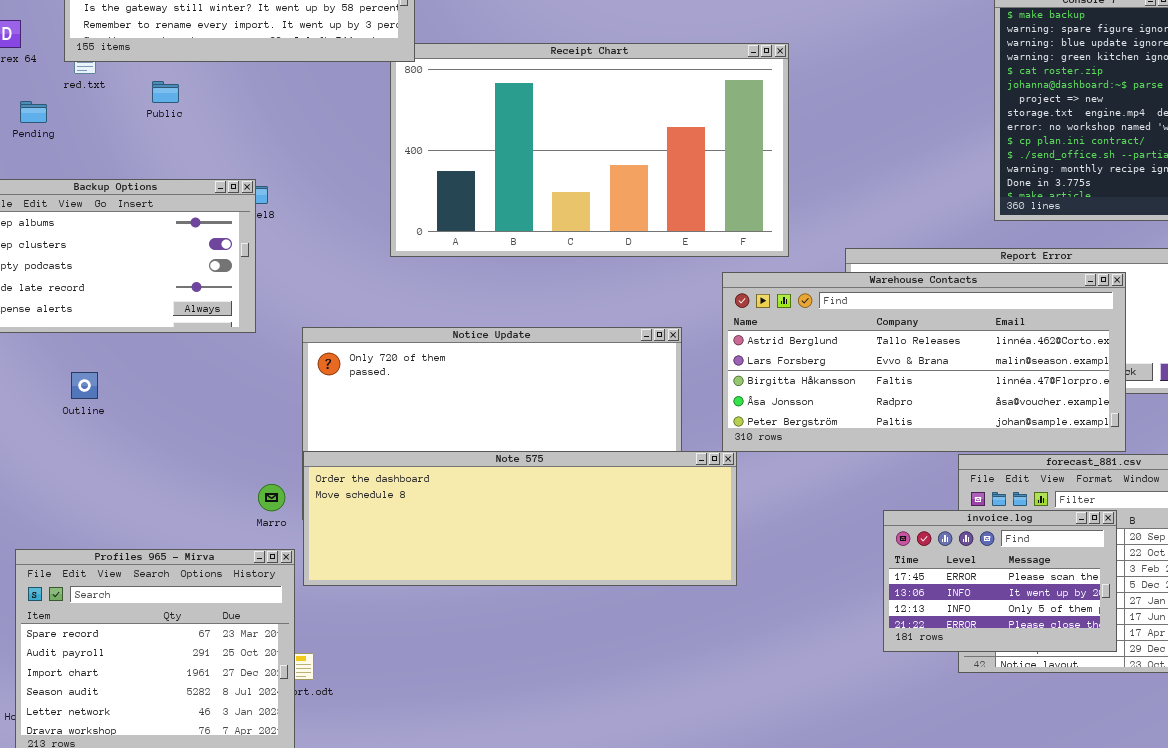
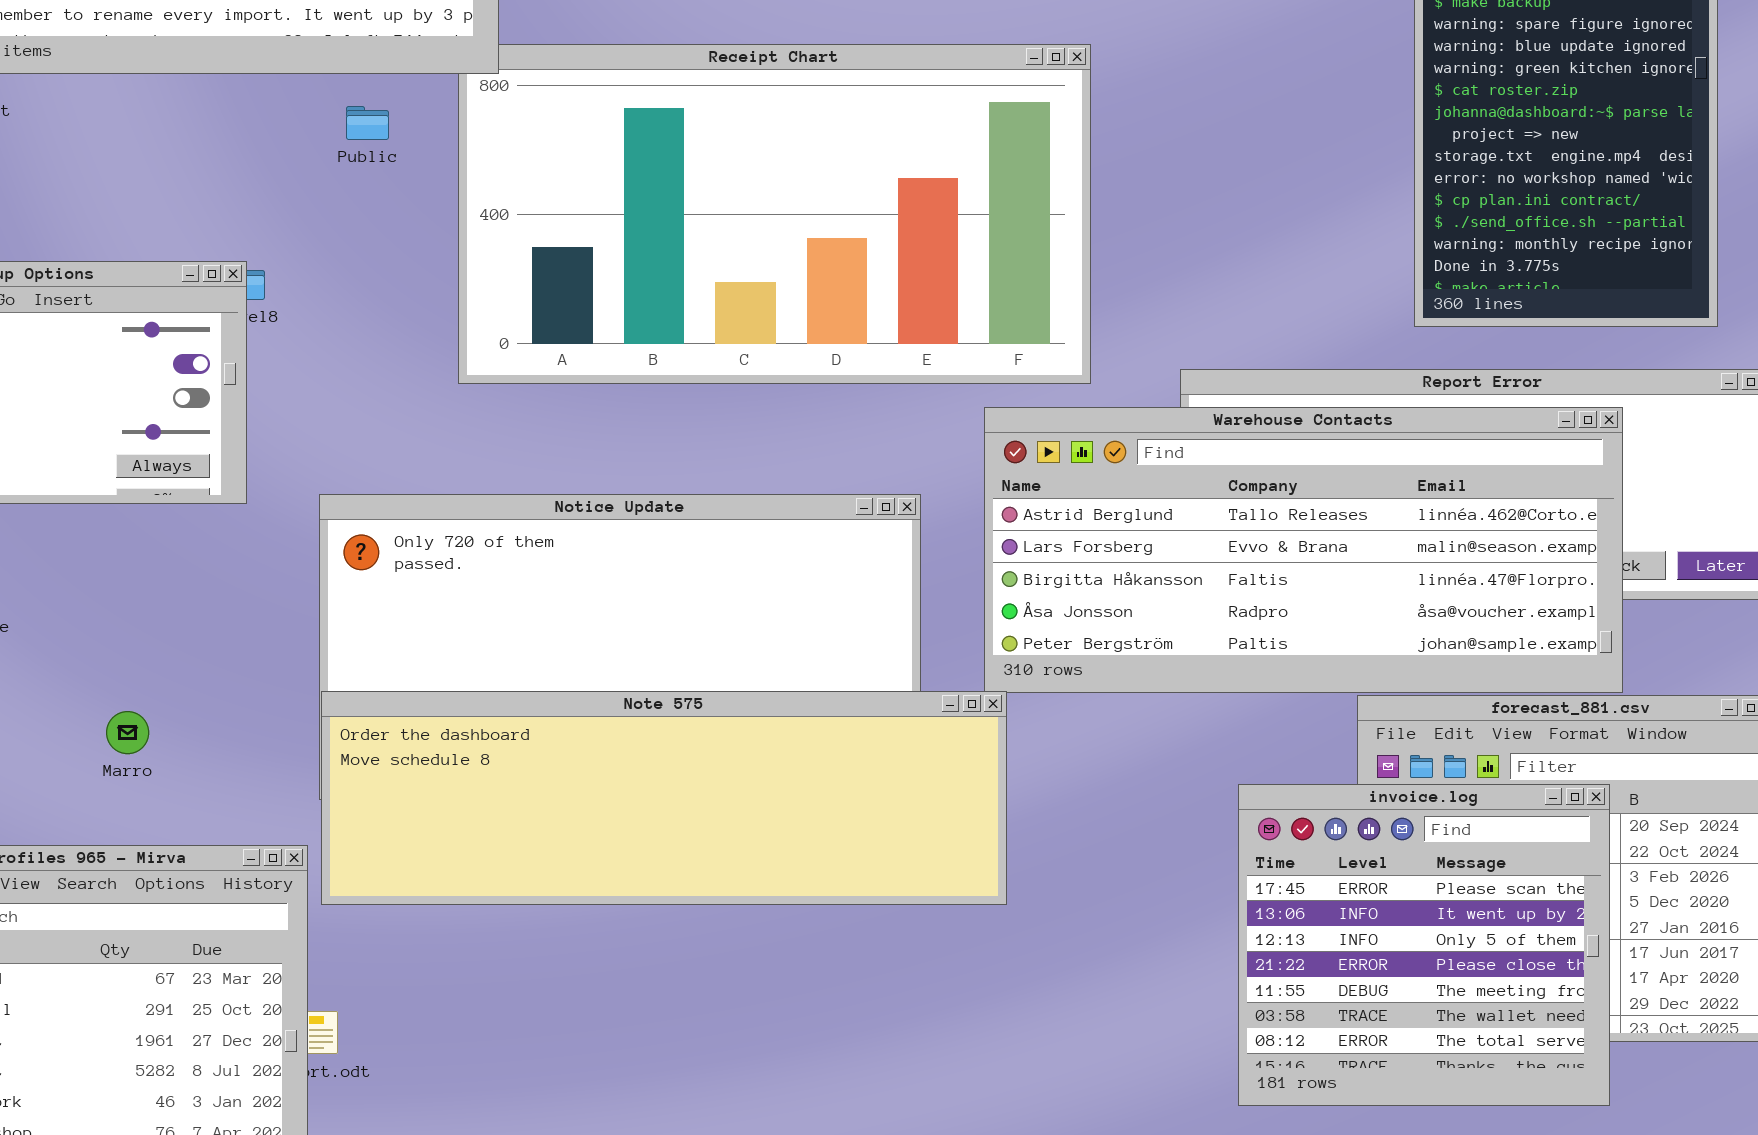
Public: [152,81,179,103] -> [346,106,389,140], moved
Marro: [258,484,285,511] -> [106,711,149,754], moved
invoice.log: [883,510,1117,652] -> [1238,784,1610,1106], resized

